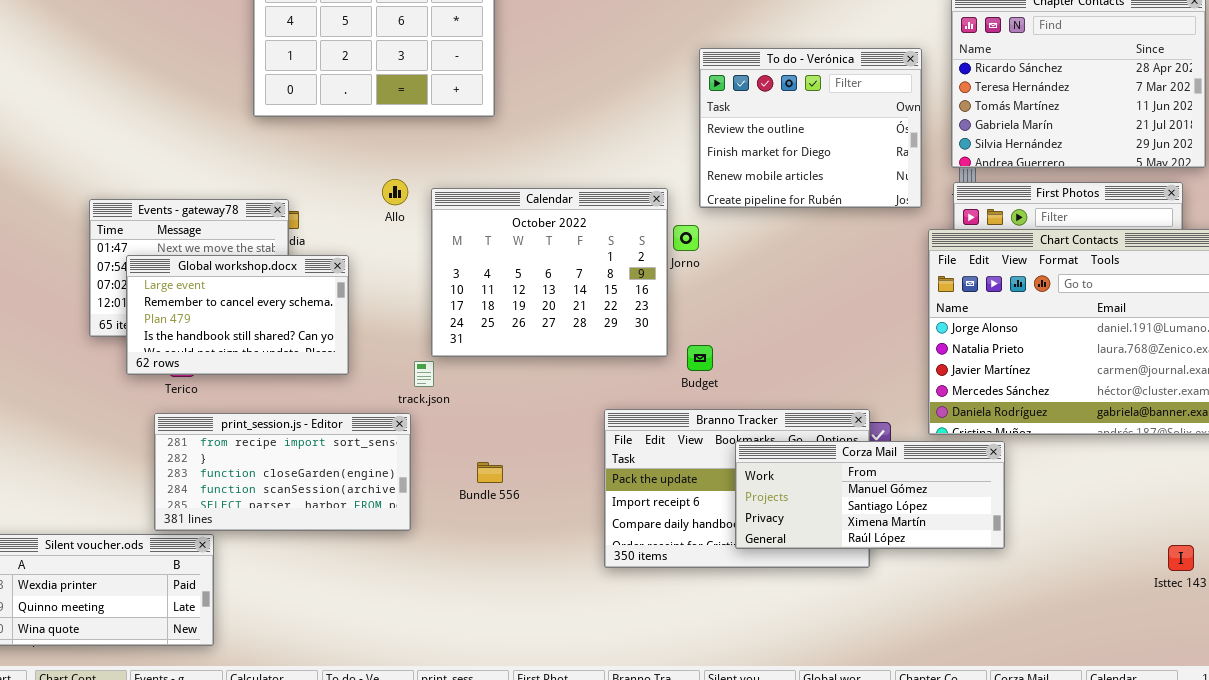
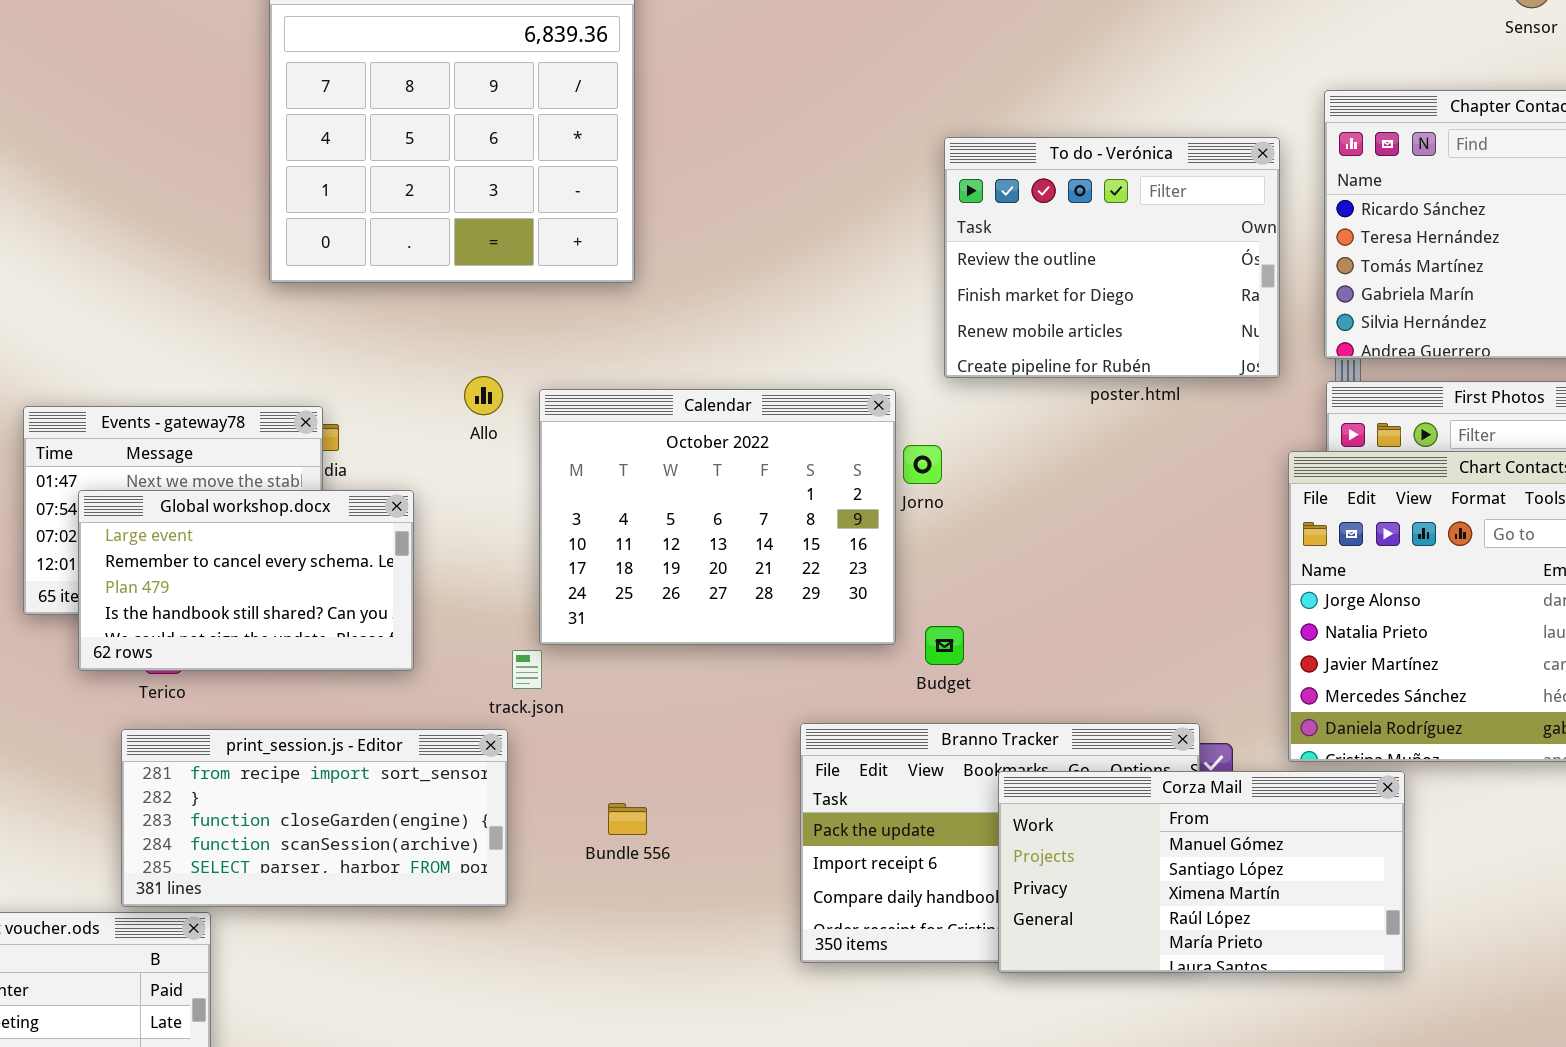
To do - Verónica: [699,48,922,208] -> [944,137,1280,378], moved
Corza Mail: [735,441,1005,549] -> [998,771,1405,973], resized

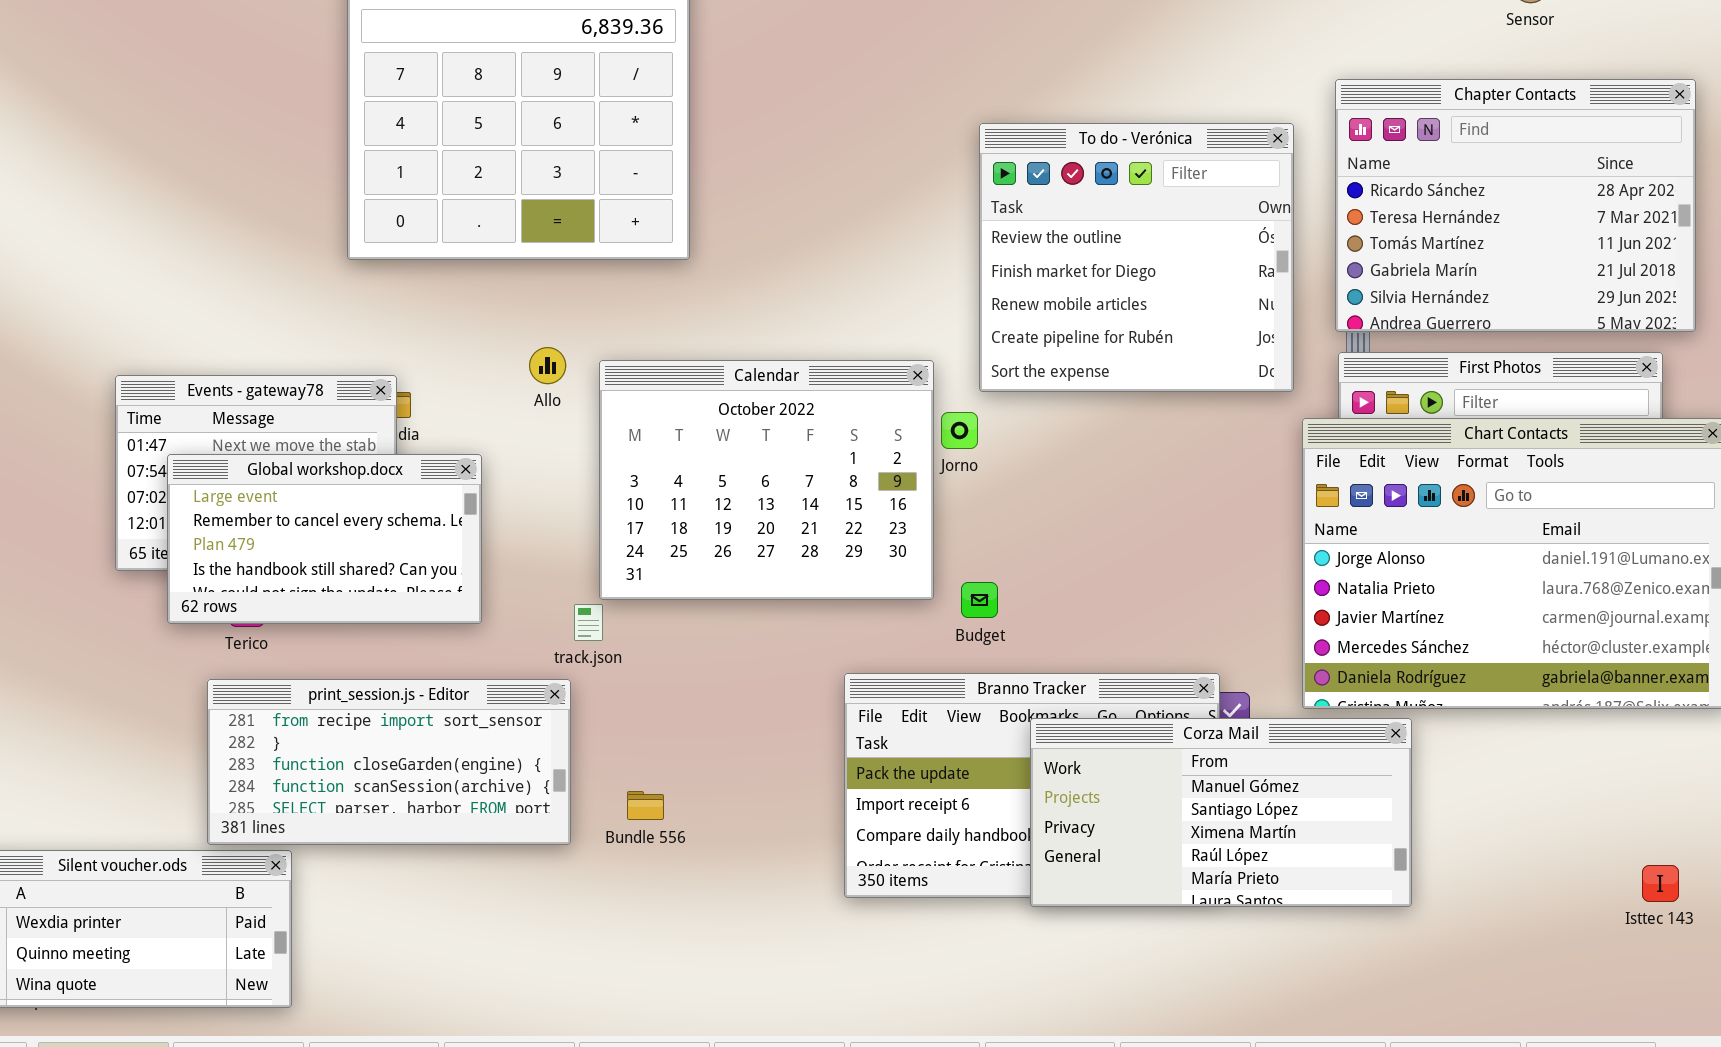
To do - Verónica: [944,137,1280,378] -> [979,123,1294,392], resized
Bundle 556: [608,803,647,835] -> [627,791,664,820], moved

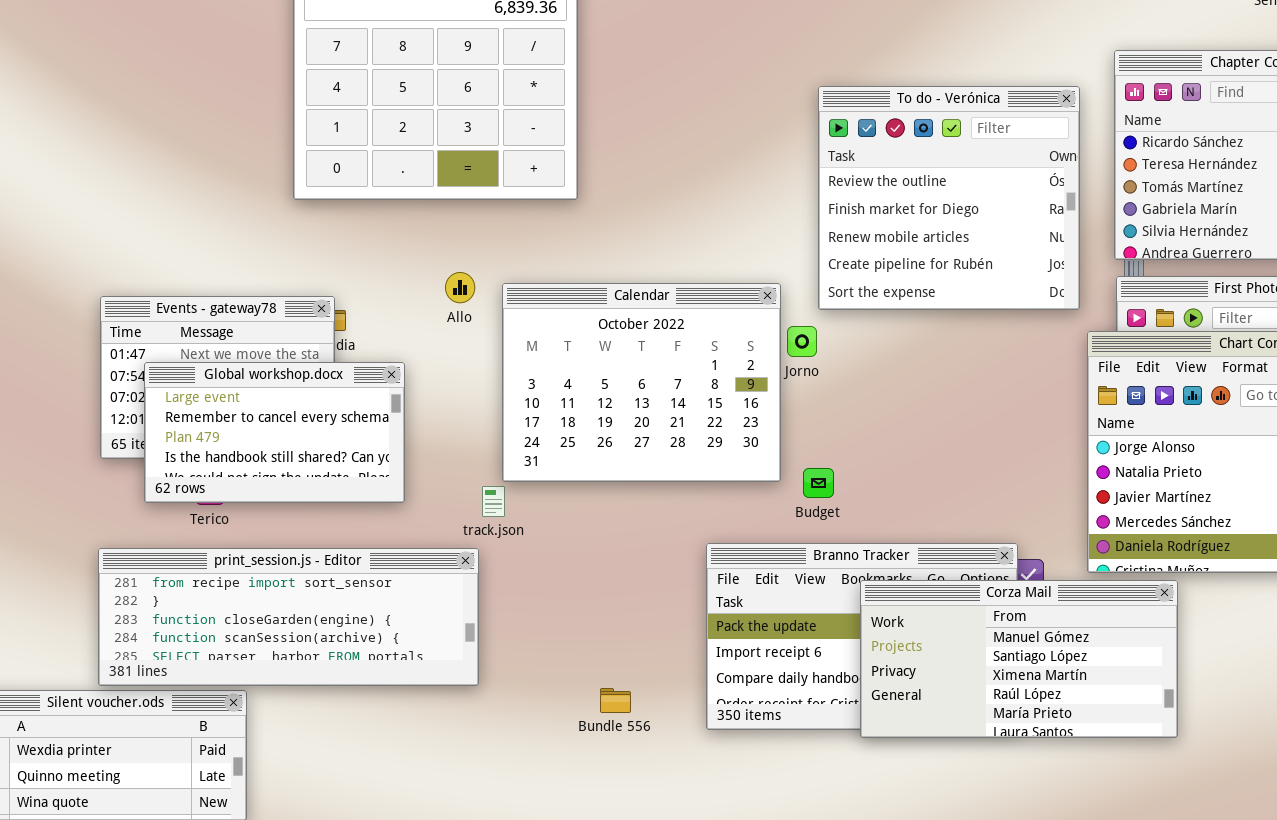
print_session.js - Editor: [207,679,571,845] -> [98,548,479,686], resized
Bundle 556: [627,791,664,820] -> [600,688,631,713], moved

